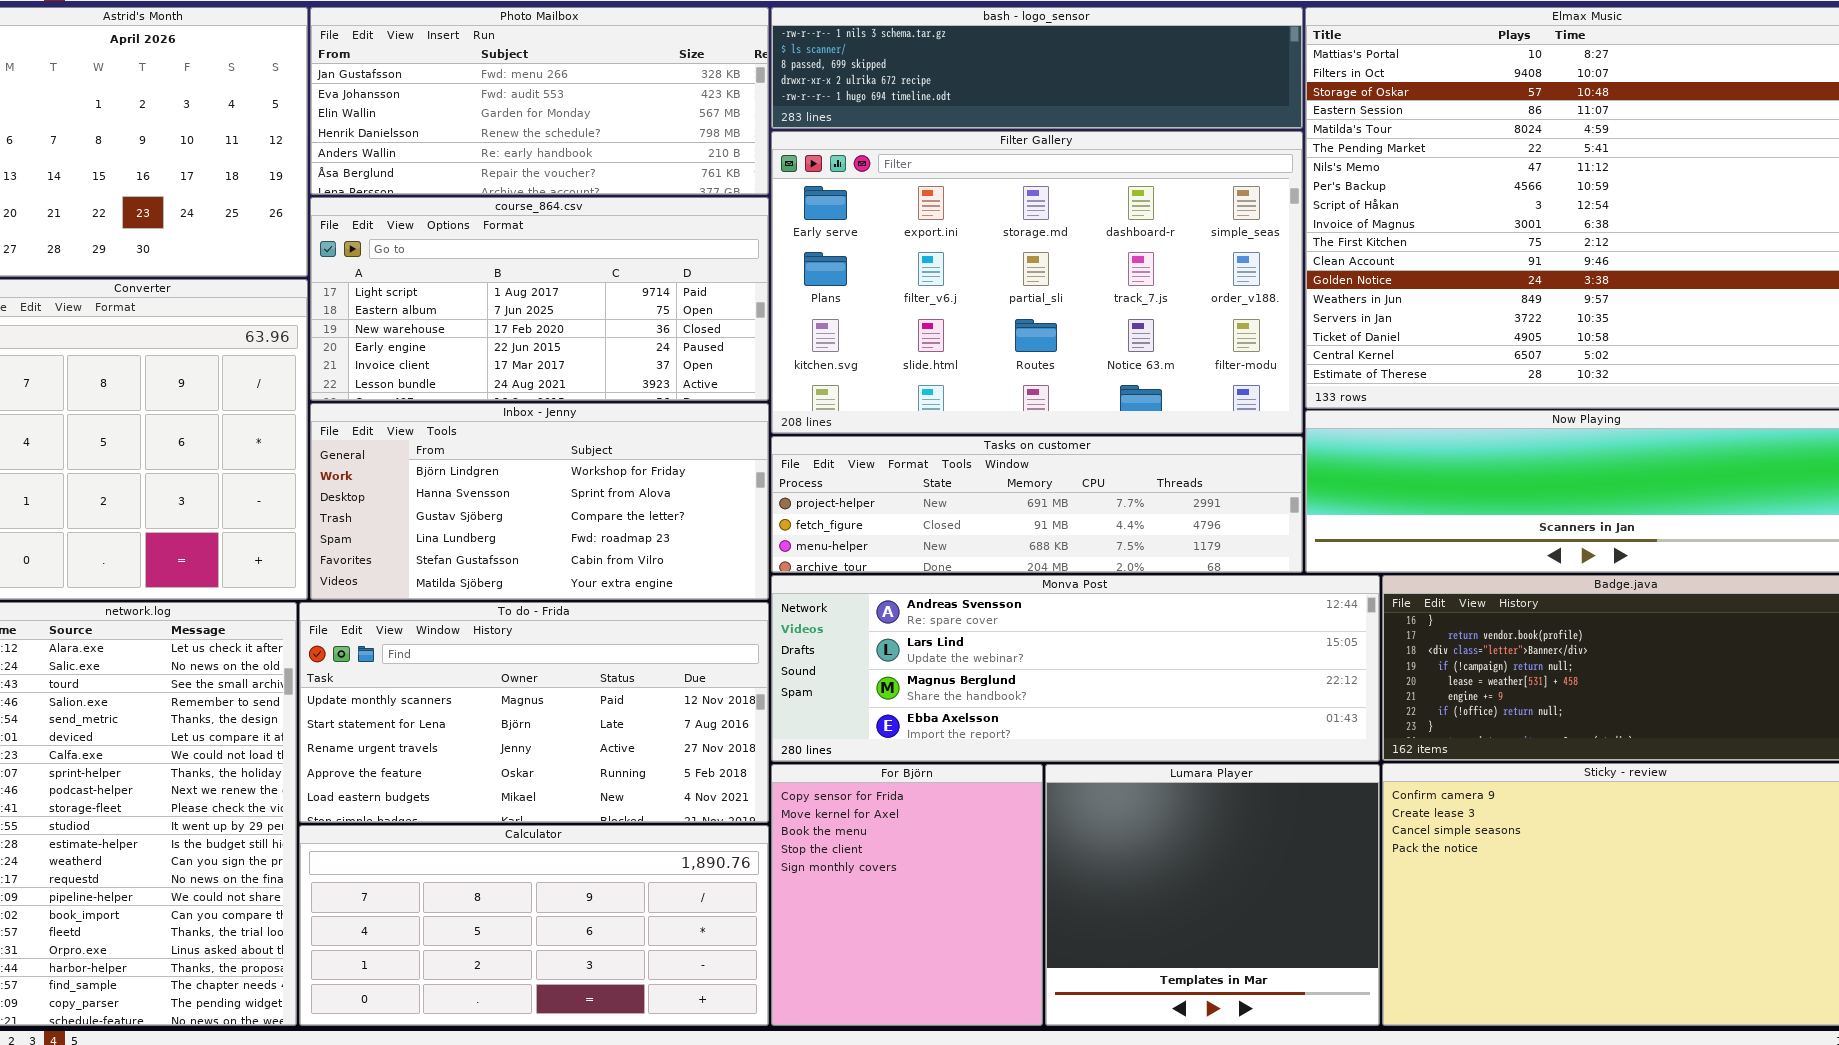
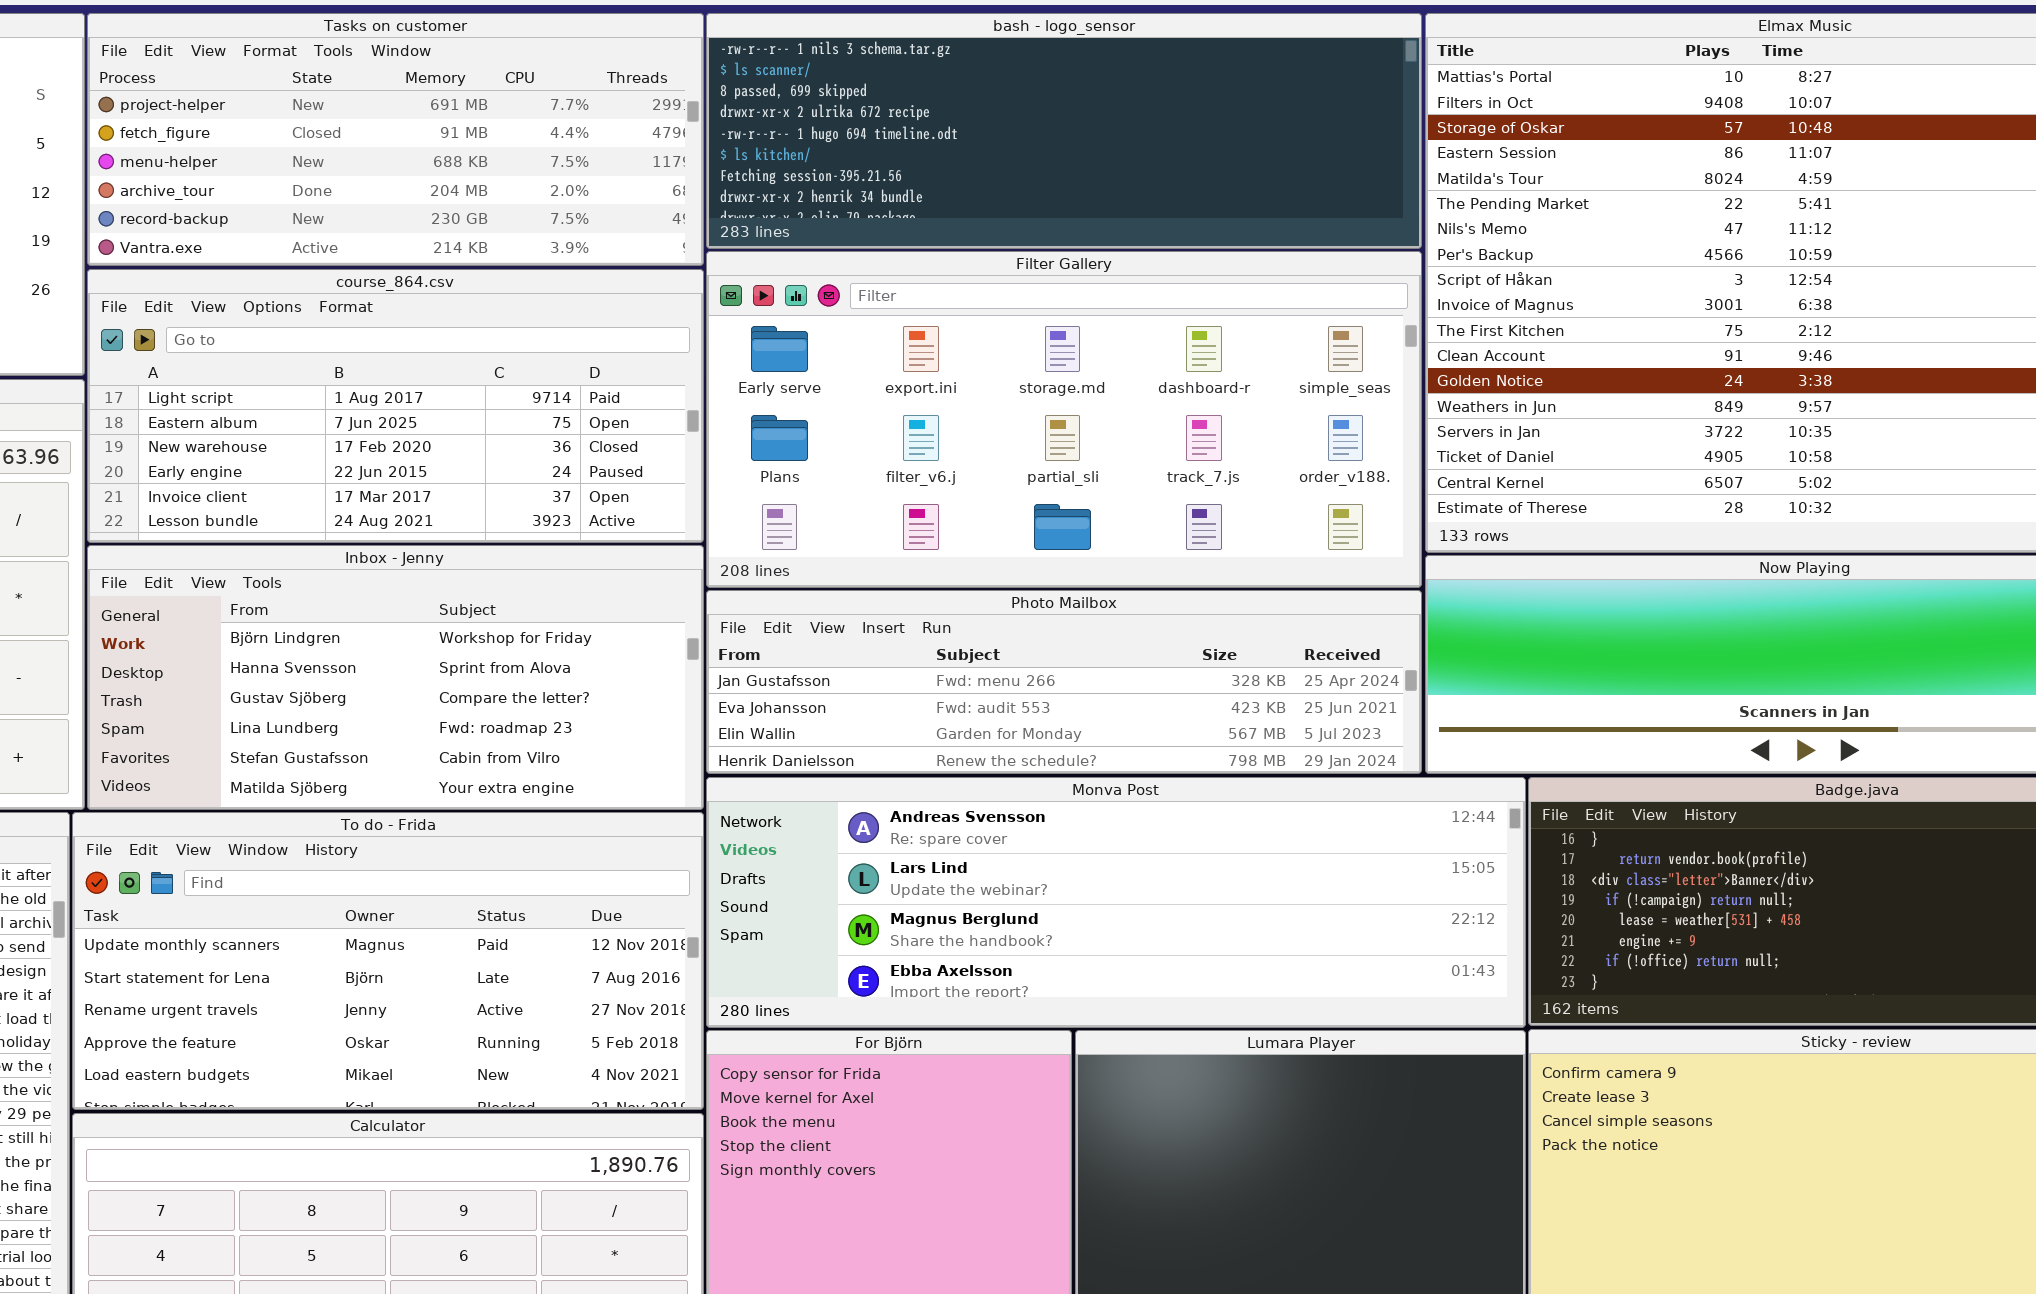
Photo Mailbox: [310,7,769,195] -> [706,590,1422,774], moved, resized
bash - logo_sensor: [771,7,1303,129] -> [706,13,1422,249], resized
Filter Gallery: [771,131,1303,434] -> [706,251,1422,588], resized
Tasks on customer: [771,436,1303,573] -> [87,13,704,266], moved, resized

